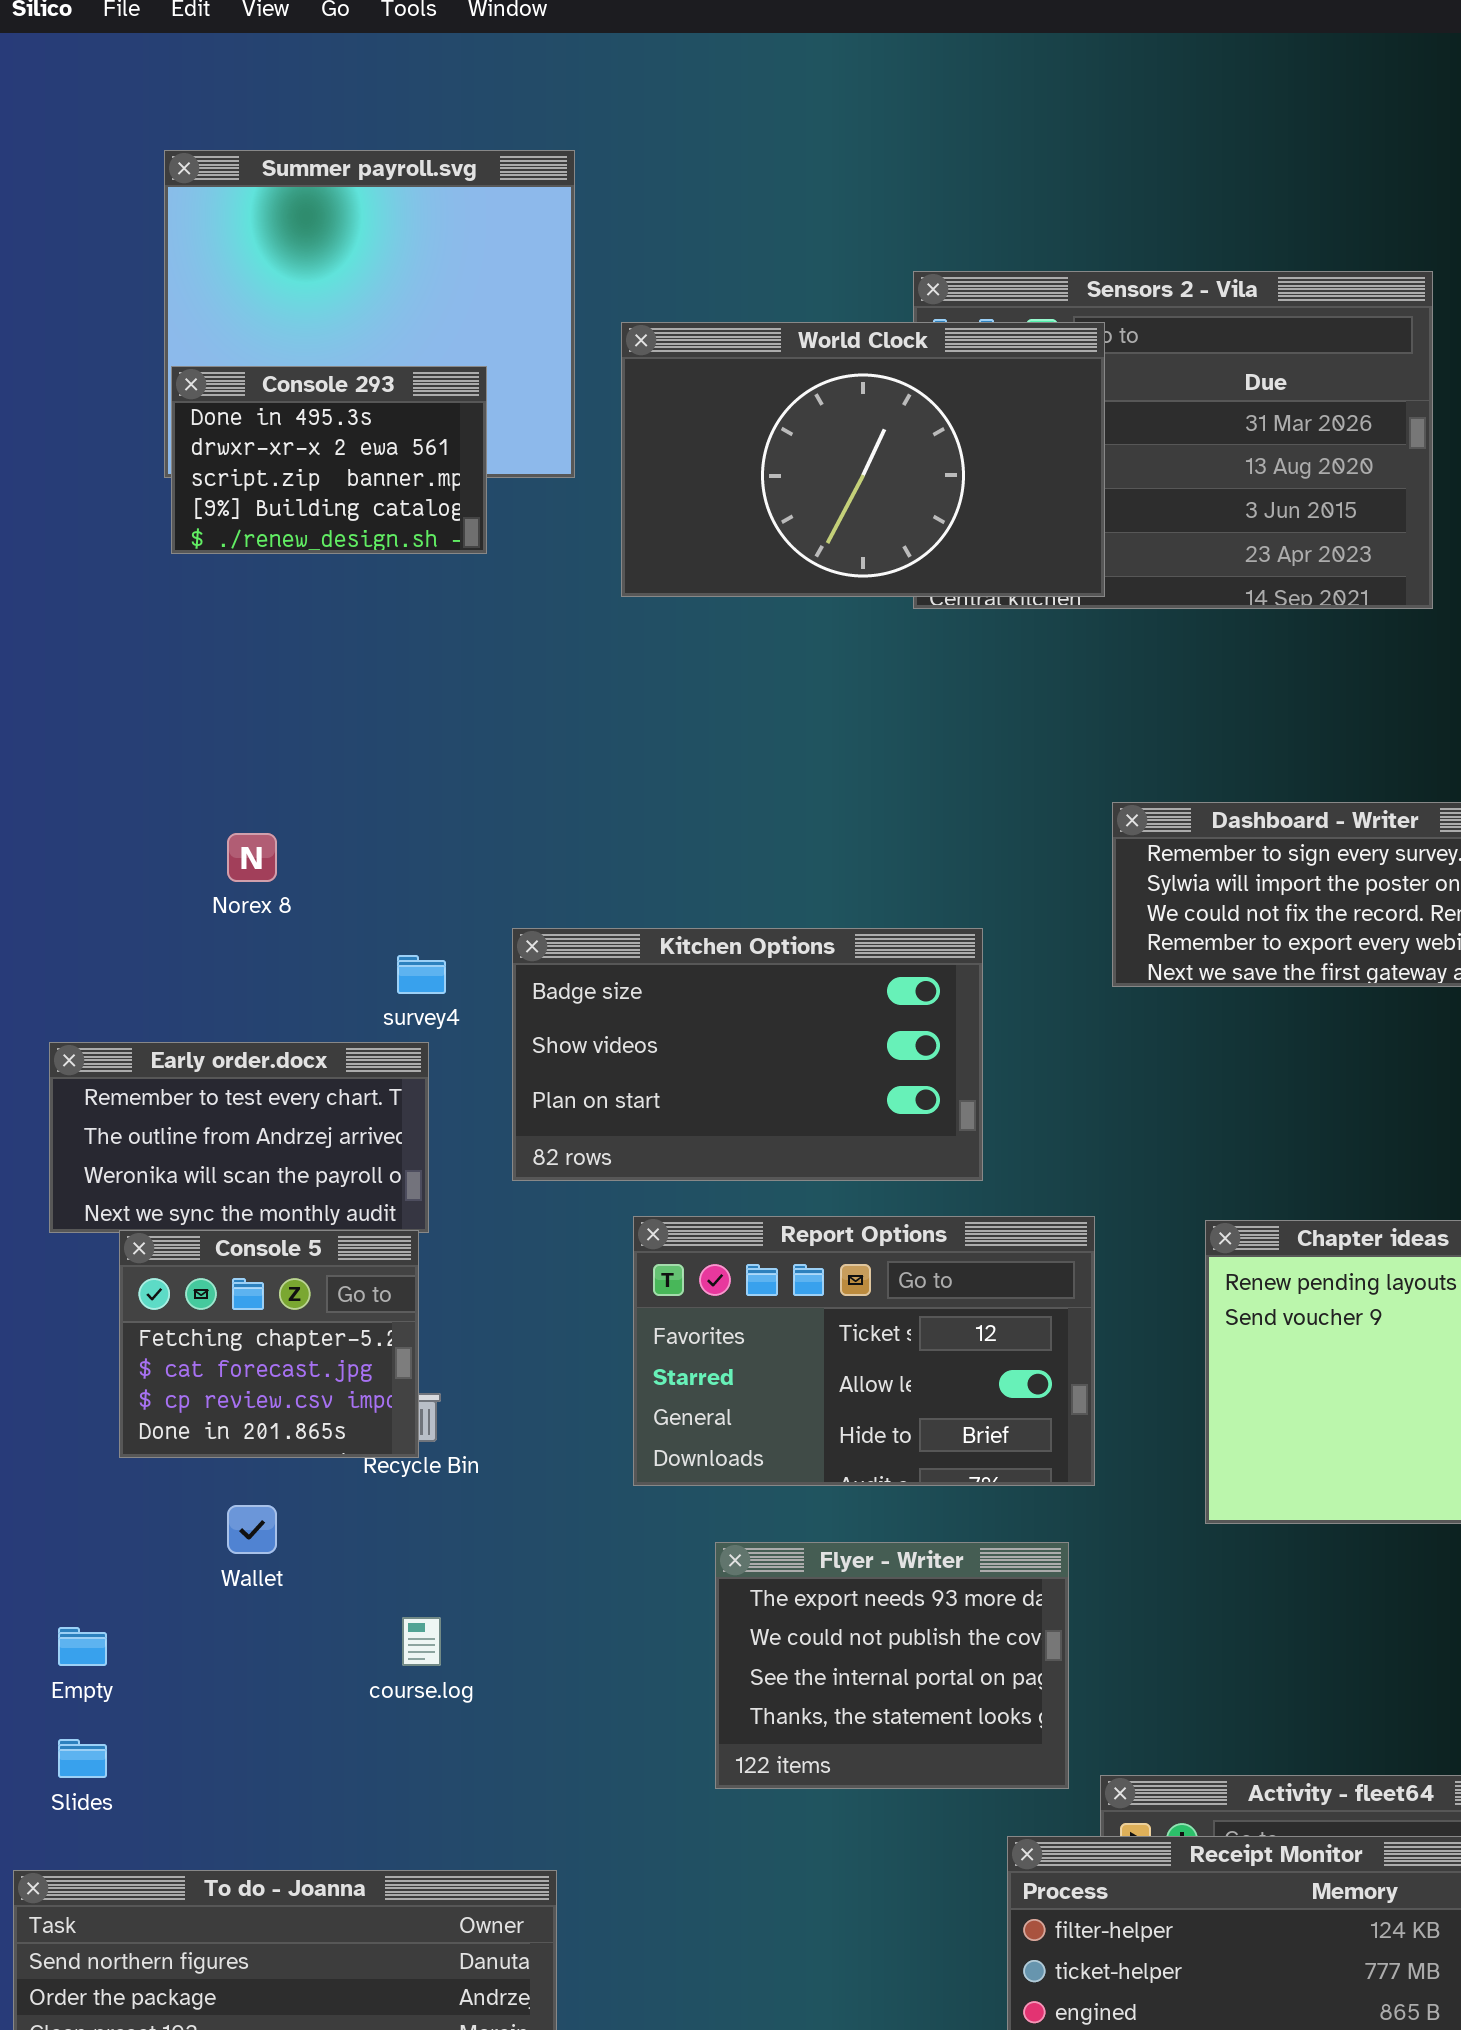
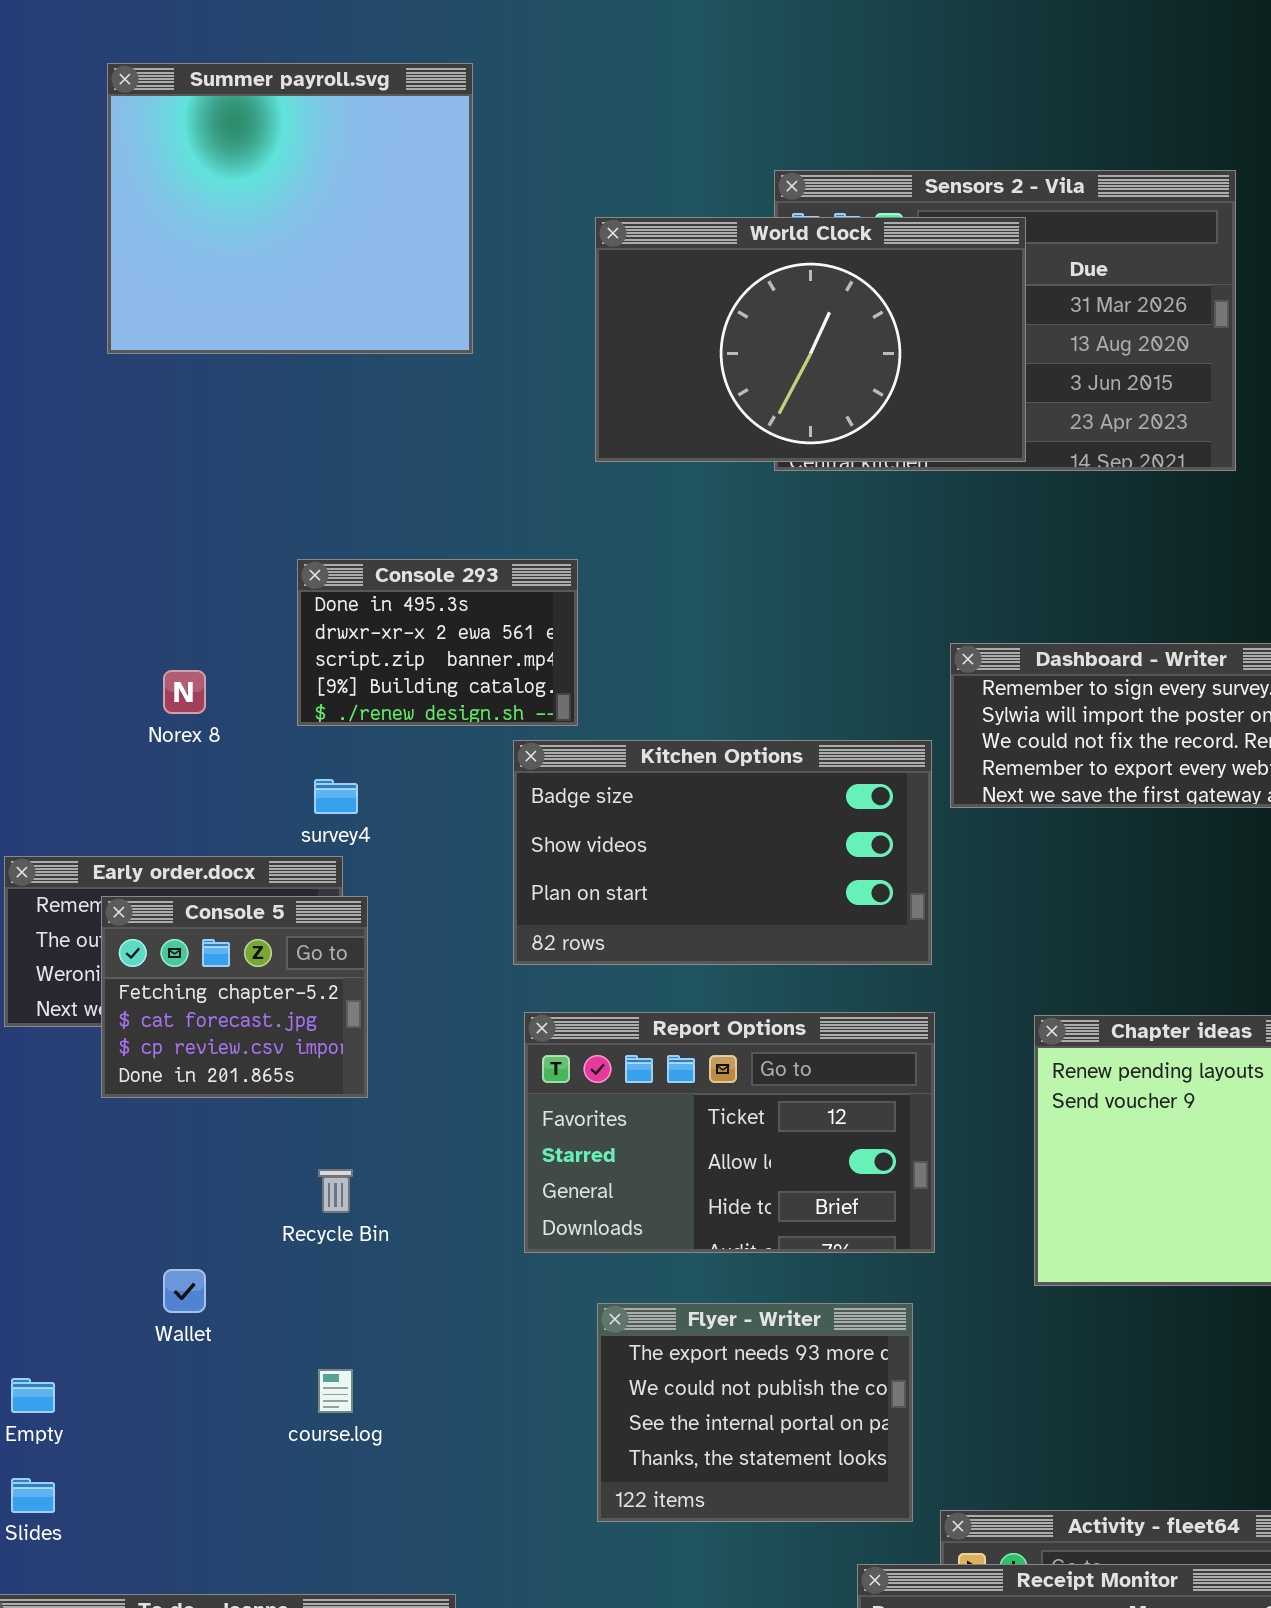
World Clock: [621,322,1105,597] -> [595,217,1026,462], moved
Console 293: [171,366,487,554] -> [297,559,578,726], moved
Kitchen Options: [512,928,983,1181] -> [513,740,932,965], moved
Console 5: [119,1230,419,1458] -> [101,896,368,1098], moved

